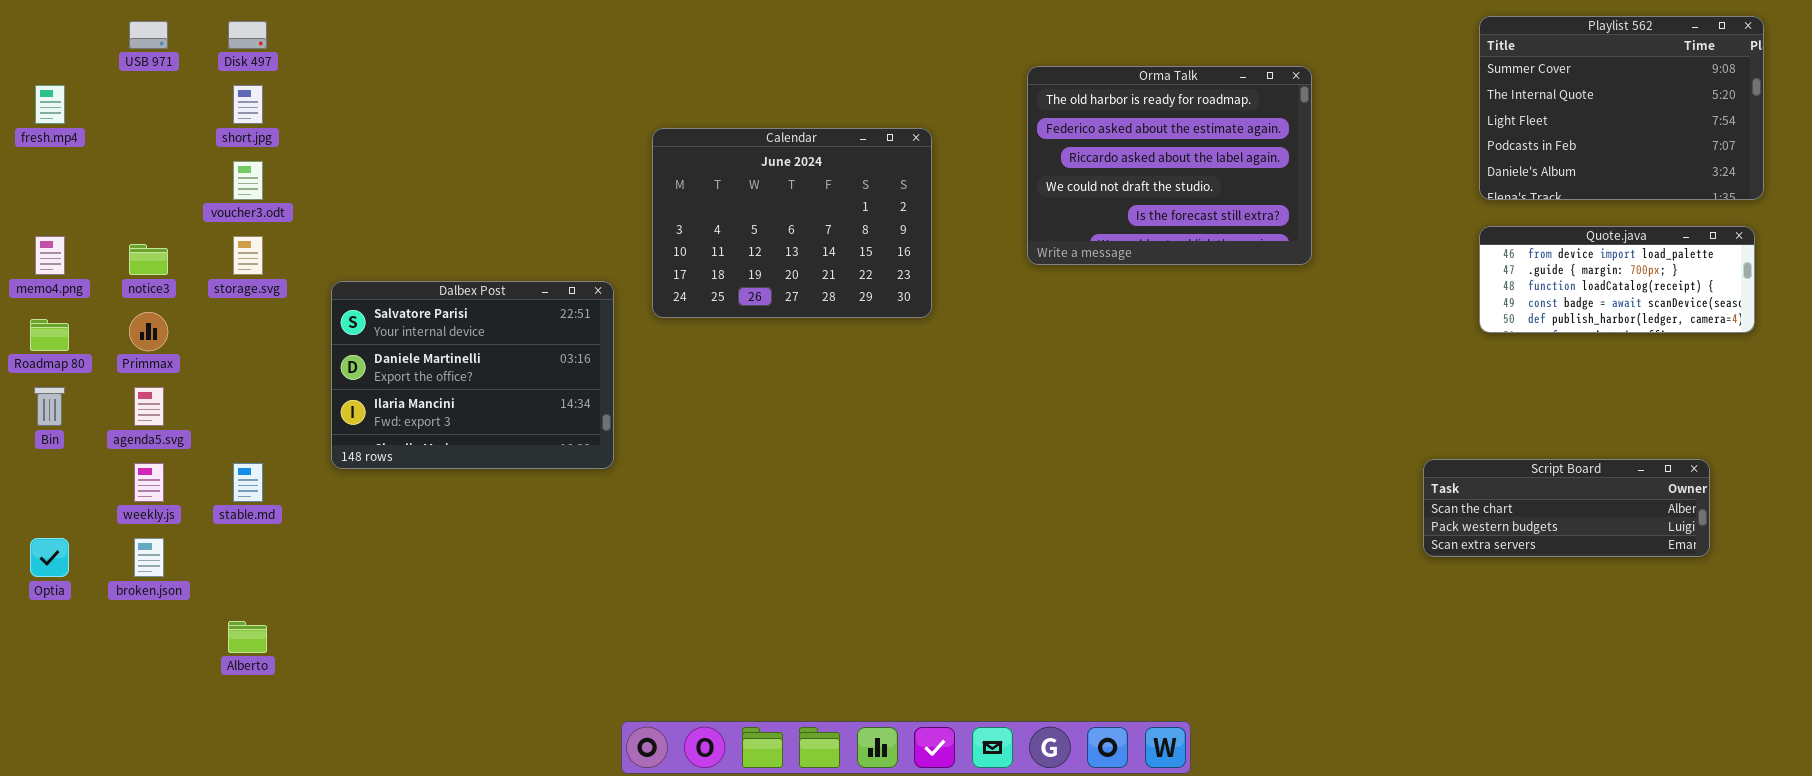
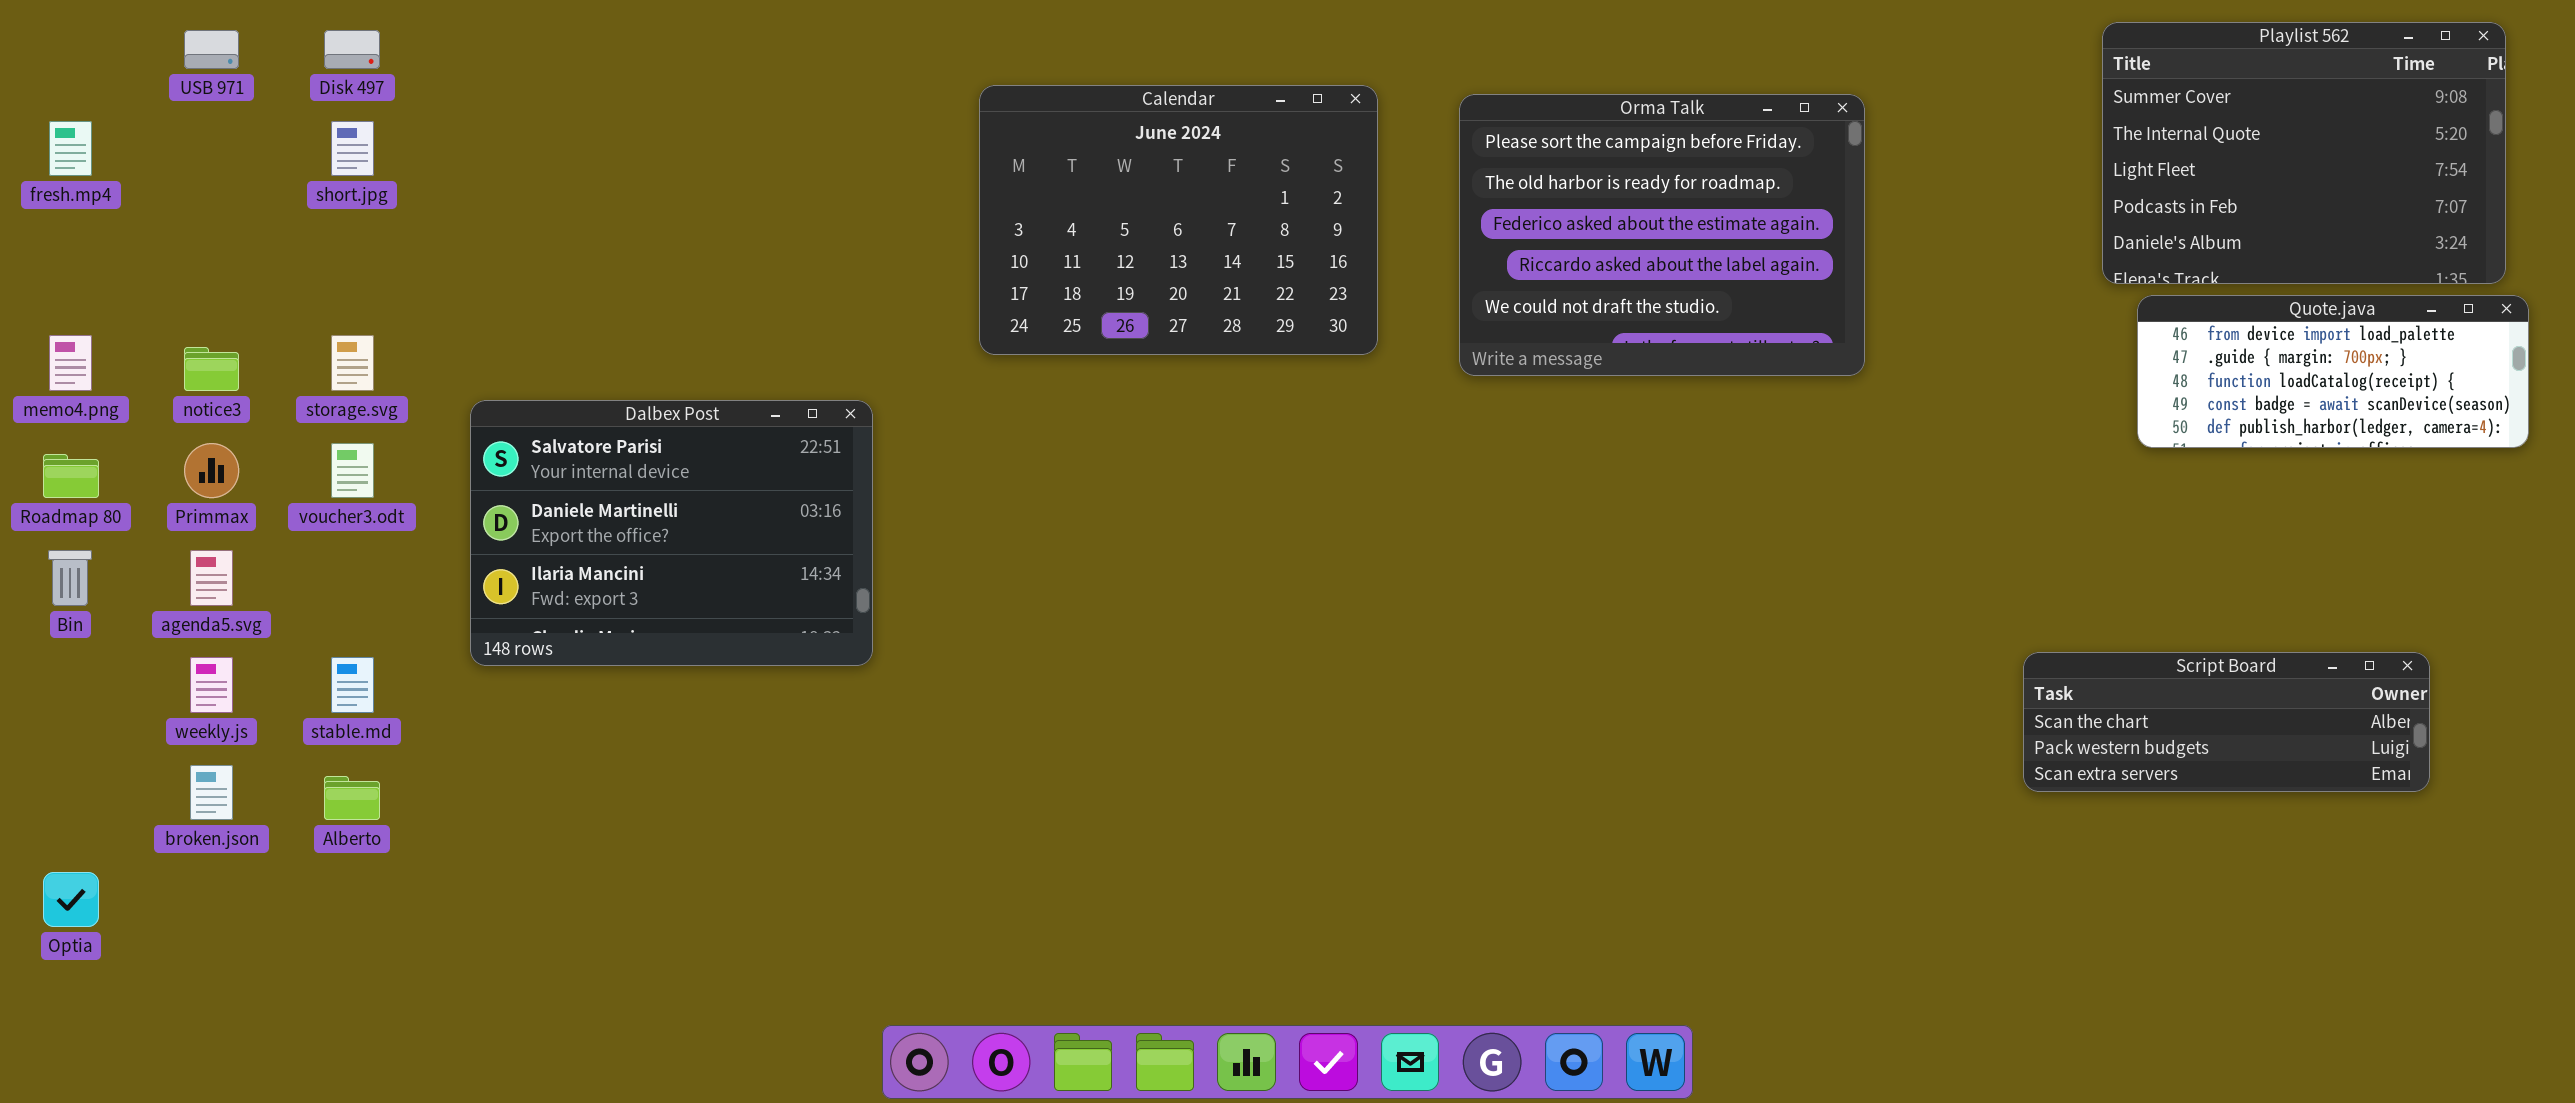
Orma Talk: [1027,66,1312,265] -> [1459,94,1865,376], scrolled up 1 row
Calendar: [652,128,932,318] -> [979,85,1378,355], moved
voucher3.odt: [233,161,263,200] -> [331,443,374,498], moved
Quote.java: [1479,226,1755,333] -> [2137,295,2529,448], moved
Optia: [30,538,69,577] -> [43,872,99,927], moved
Alberto: [228,621,267,653] -> [324,776,380,820], moved

